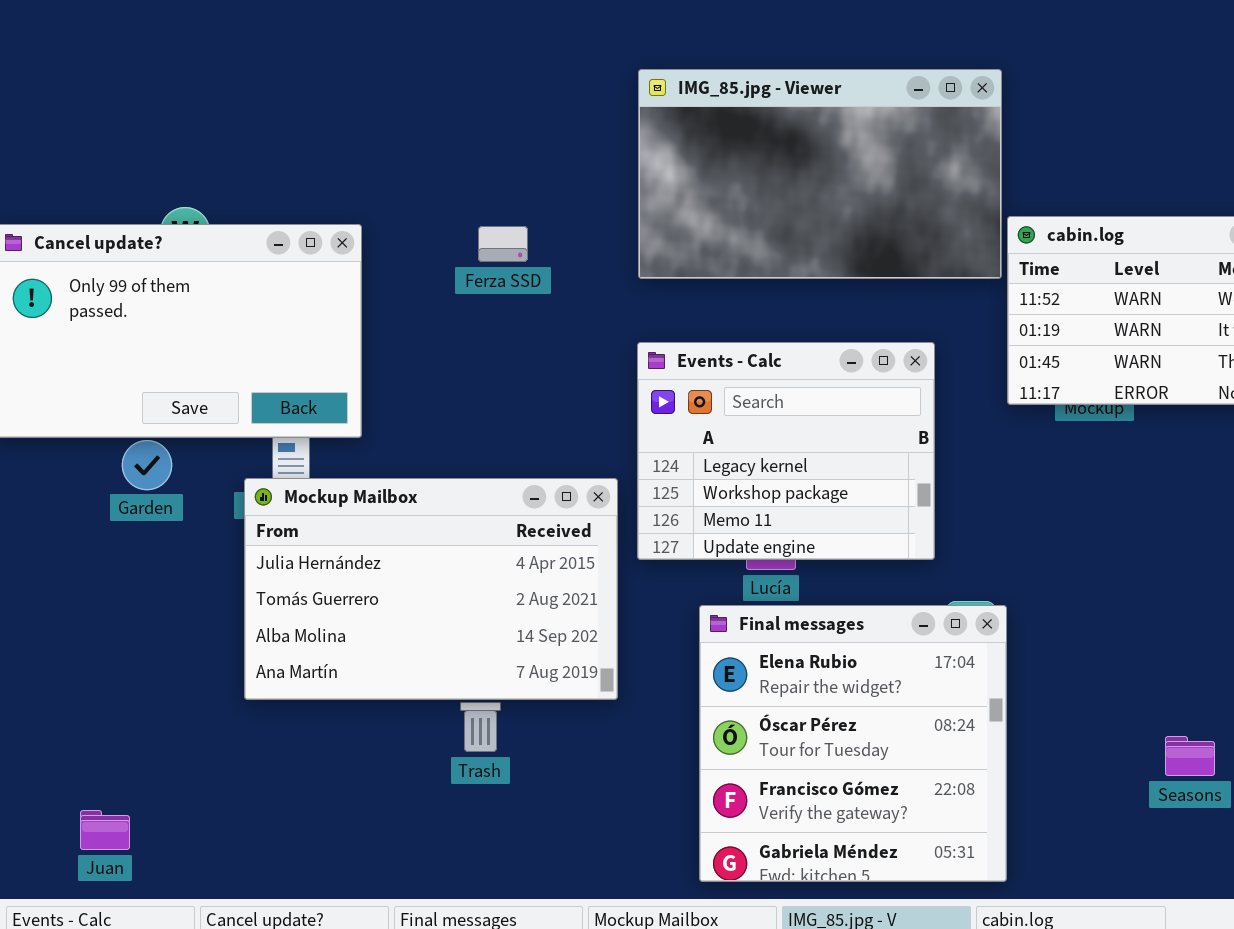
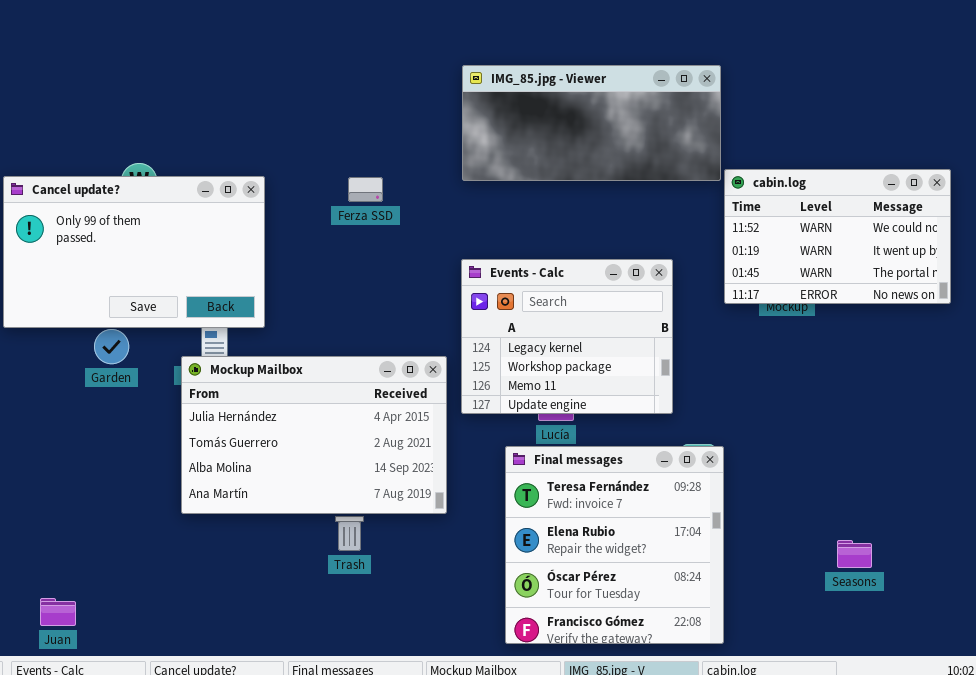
IMG_85.jpg - Viewer: [638,69,1002,279] -> [462,65,721,181], resized
Final messages: [699,605,1007,882] -> [505,446,724,644], scrolled up 1 row
Juan: [80,810,130,850] -> [40,598,76,626], moved

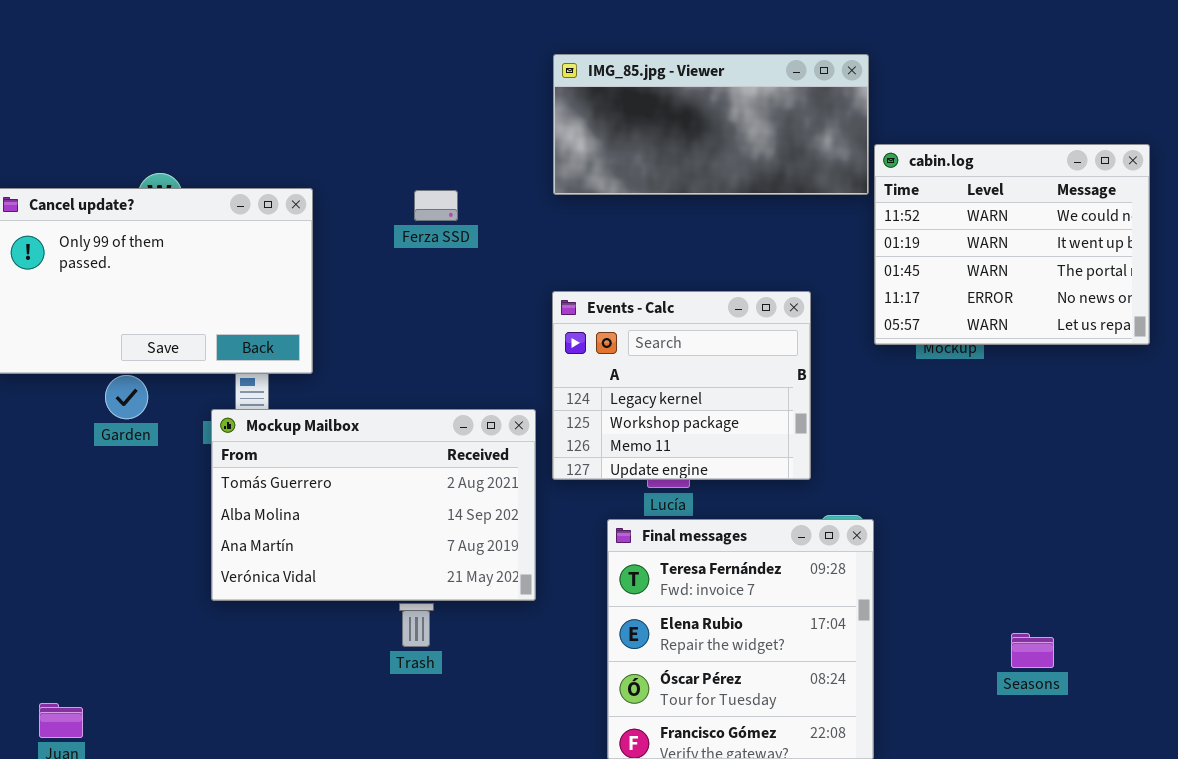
cabin.log: [724,169,951,304] -> [874,144,1150,345], resized
Mockup Mailbox: [181,356,447,514] -> [211,409,536,601], scrolled down 1 row

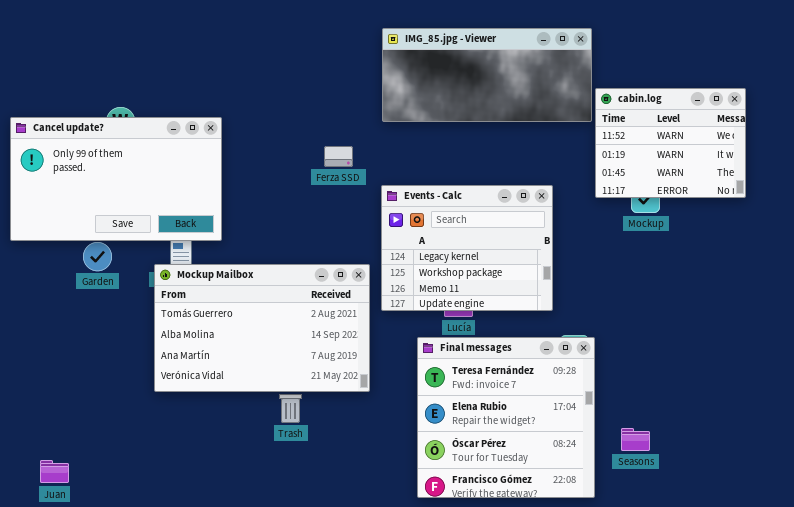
cabin.log: [874,144,1150,345] -> [595,88,746,198], resized
Ferza SSD: [414,190,458,221] -> [324,146,353,167], moved
Seasons: [1011,633,1054,668] -> [621,428,650,451], moved

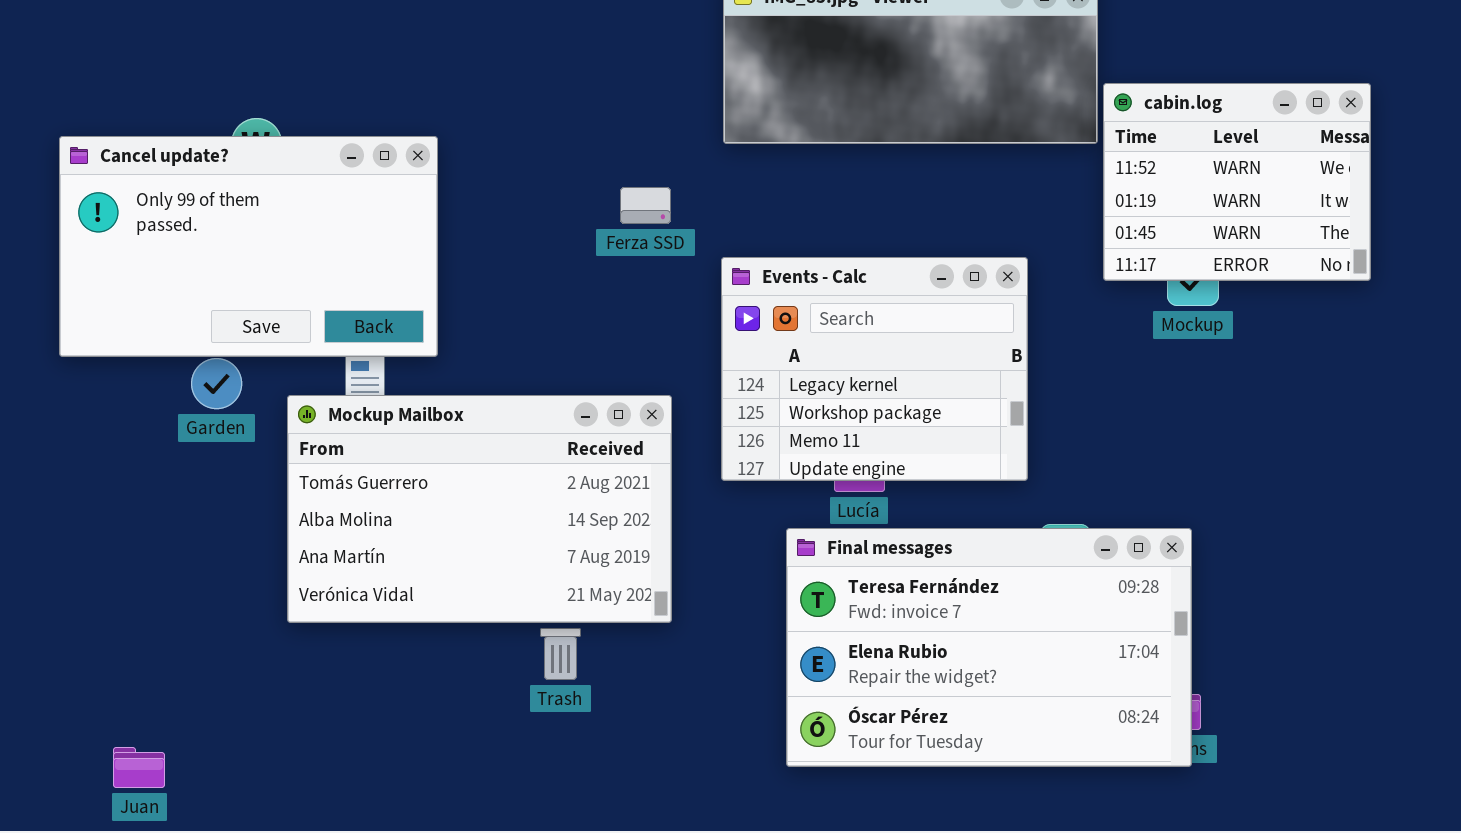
Mockup Mailbox: [154,264,370,392] -> [287,395,672,623], moved
Final messages: [417,337,595,498] -> [786,528,1192,767], resized

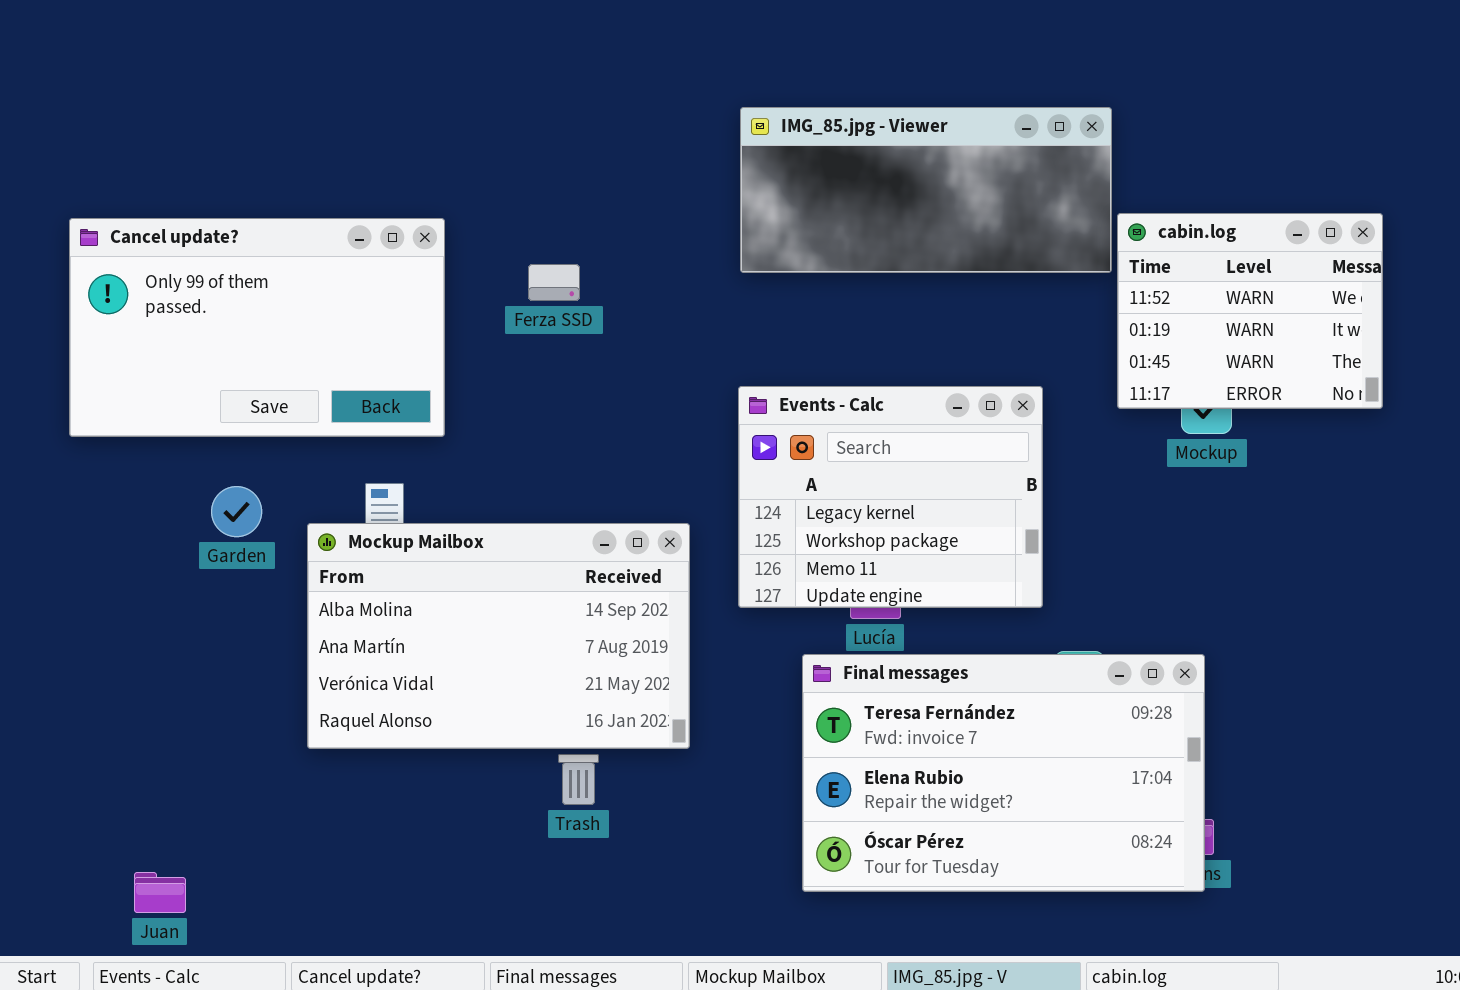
Cancel update?: [59,136,438,357] -> [69,218,445,437], moved
Ferza SSD: [620,187,671,224] -> [528,264,580,301], moved
Mockup Mailbox: [287,395,672,623] -> [307,523,690,749], scrolled down 1 row

